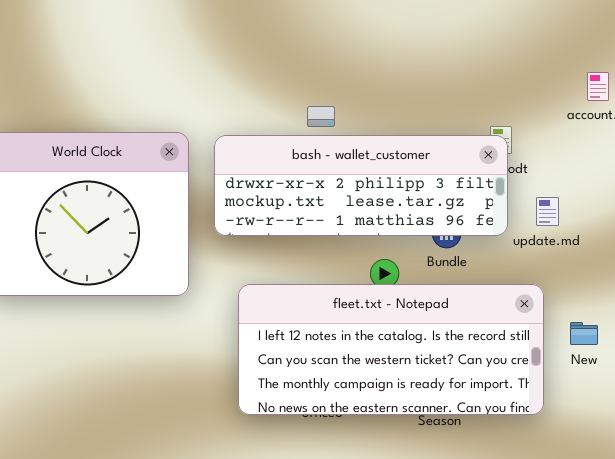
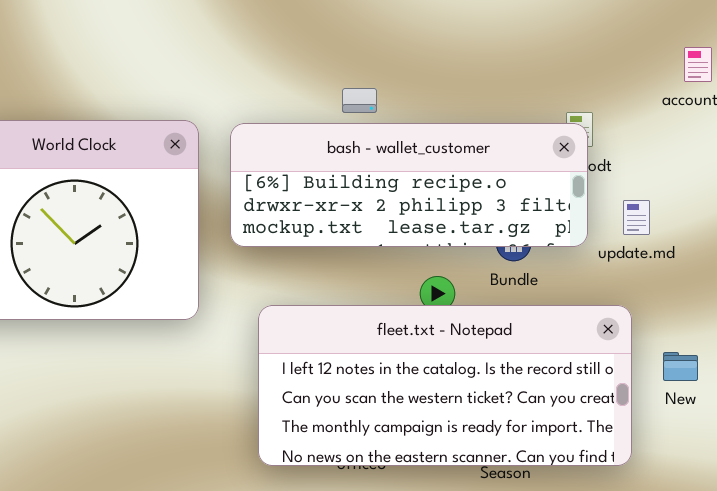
bash - wallet_customer: [214,135,508,236] -> [230,123,588,247], scrolled up 1 row

